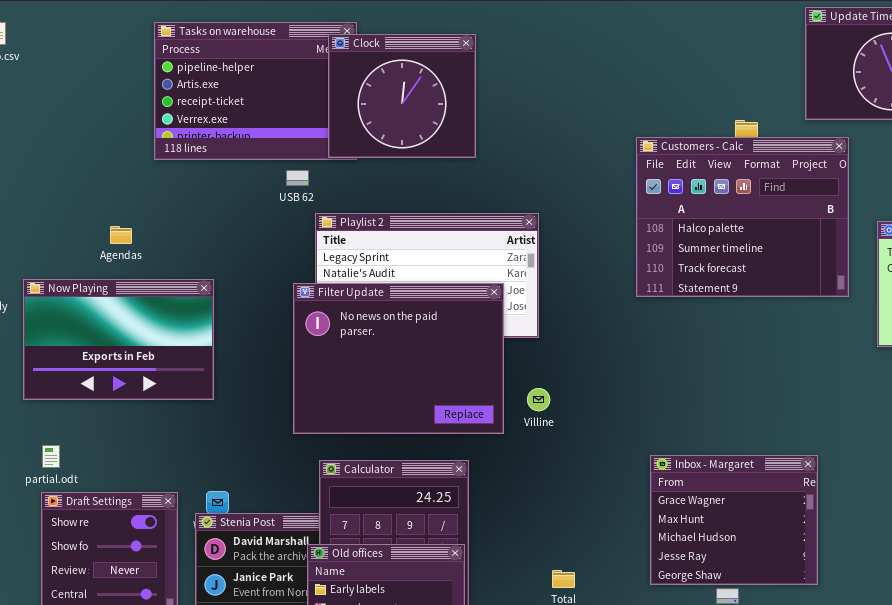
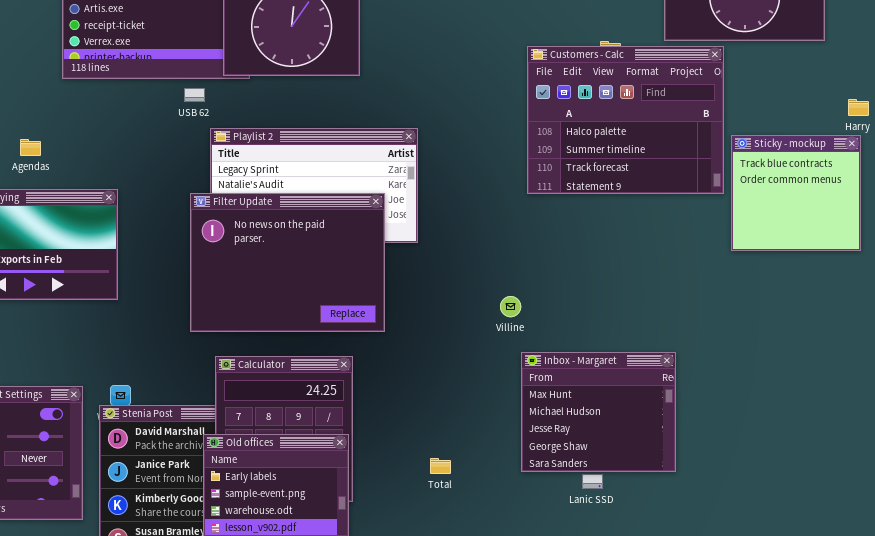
Customers - Calc: [636,137,849,297] -> [527,46,724,194], moved
Villine: [527,388,550,411] -> [500,296,521,317], moved
Inbox - Margaret: [650,455,818,585] -> [521,352,676,472], scrolled down 1 row

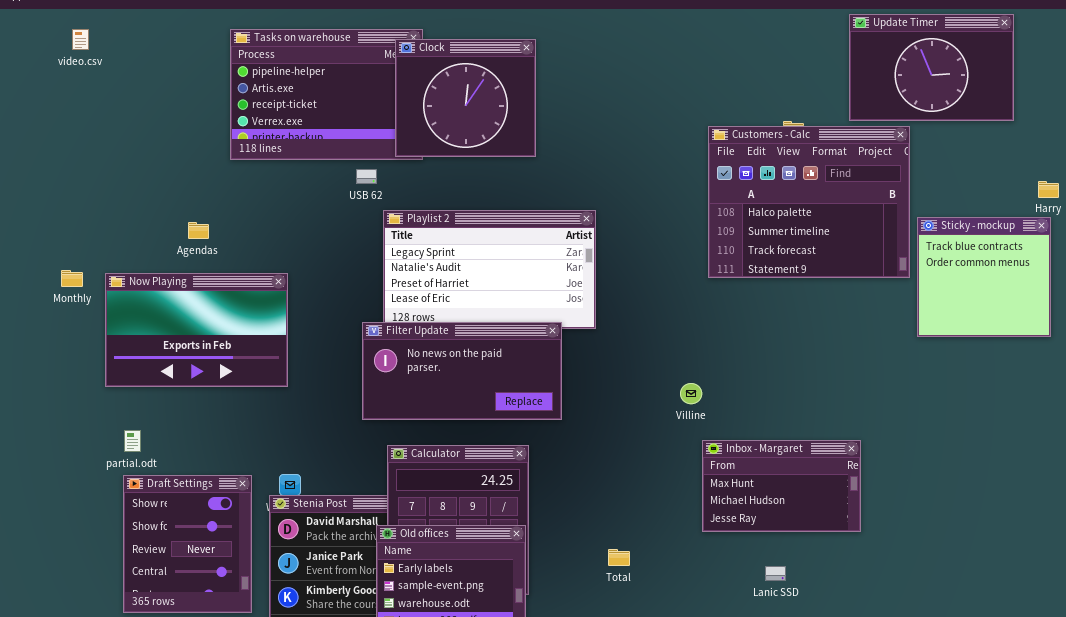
Filter Update: [190,193,385,332] -> [362,322,562,420], resized
Inbox - Margaret: [521,352,676,472] -> [702,440,861,532], resized

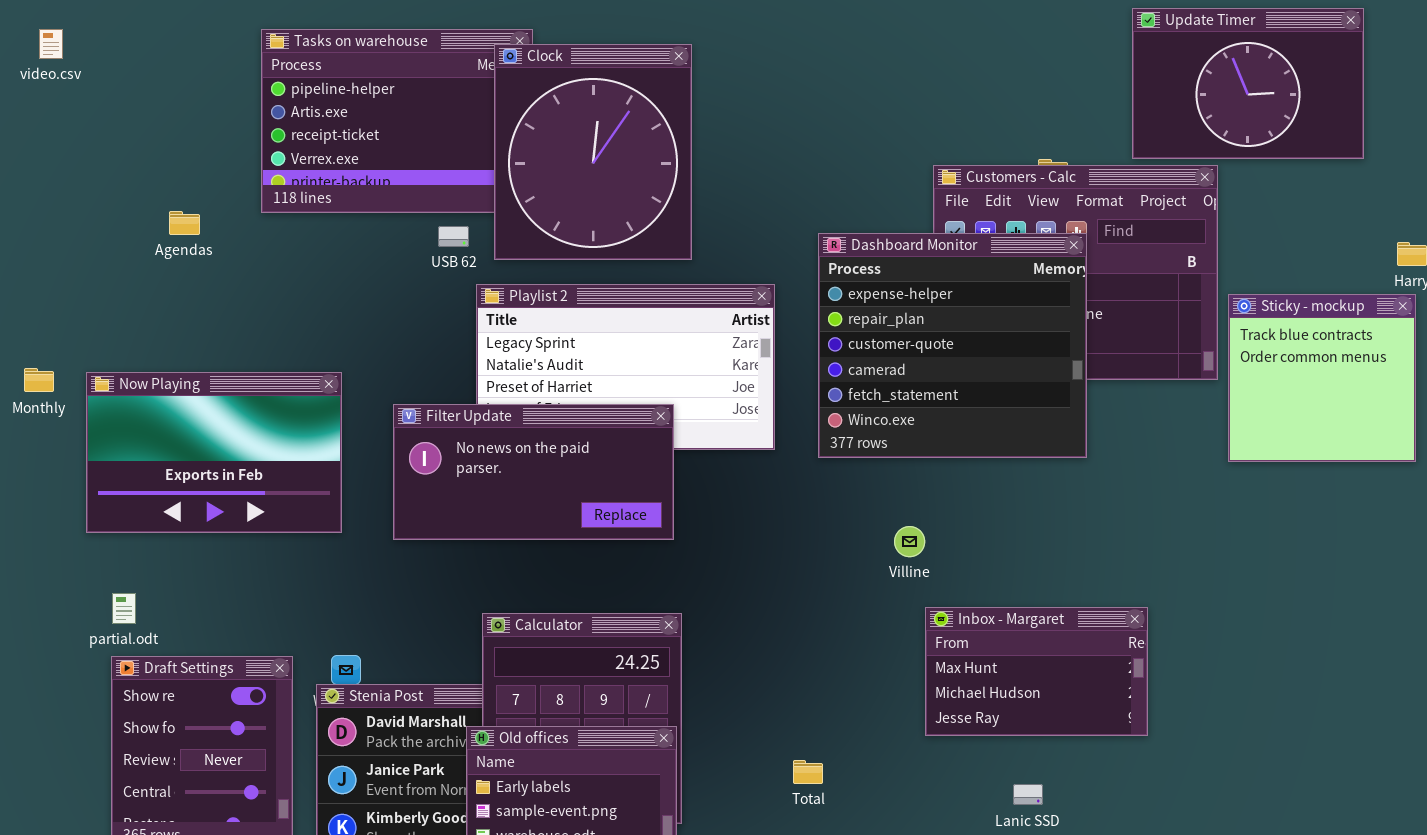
Clock: [395,39,536,157] -> [494,44,692,260], resized
Dashboard Monitor: none -> [818,233,1087,458], opened
Agendas: [188,222,209,239] -> [169,211,200,235], moved
Filter Update: [362,322,562,420] -> [393,404,674,540], moved

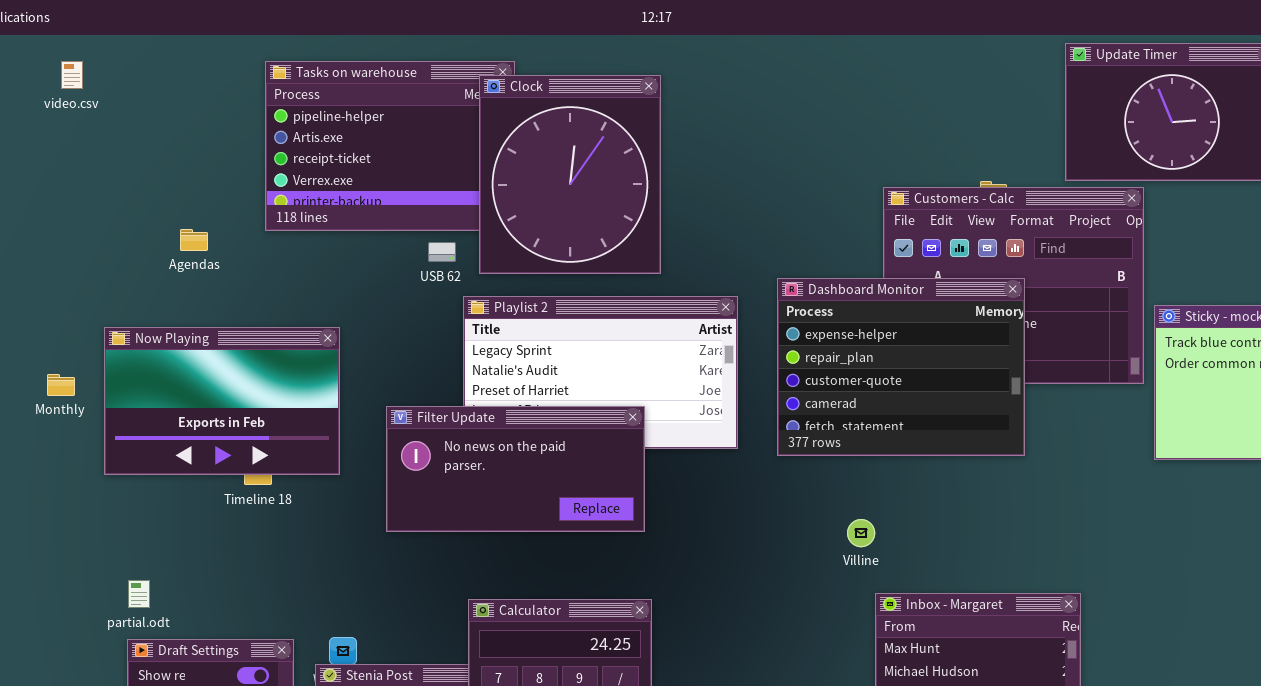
Dashboard Monitor: [818,233,1087,458] -> [777,278,1025,456], resized
Now Playing: [86,372,342,533] -> [104,327,340,475], moved

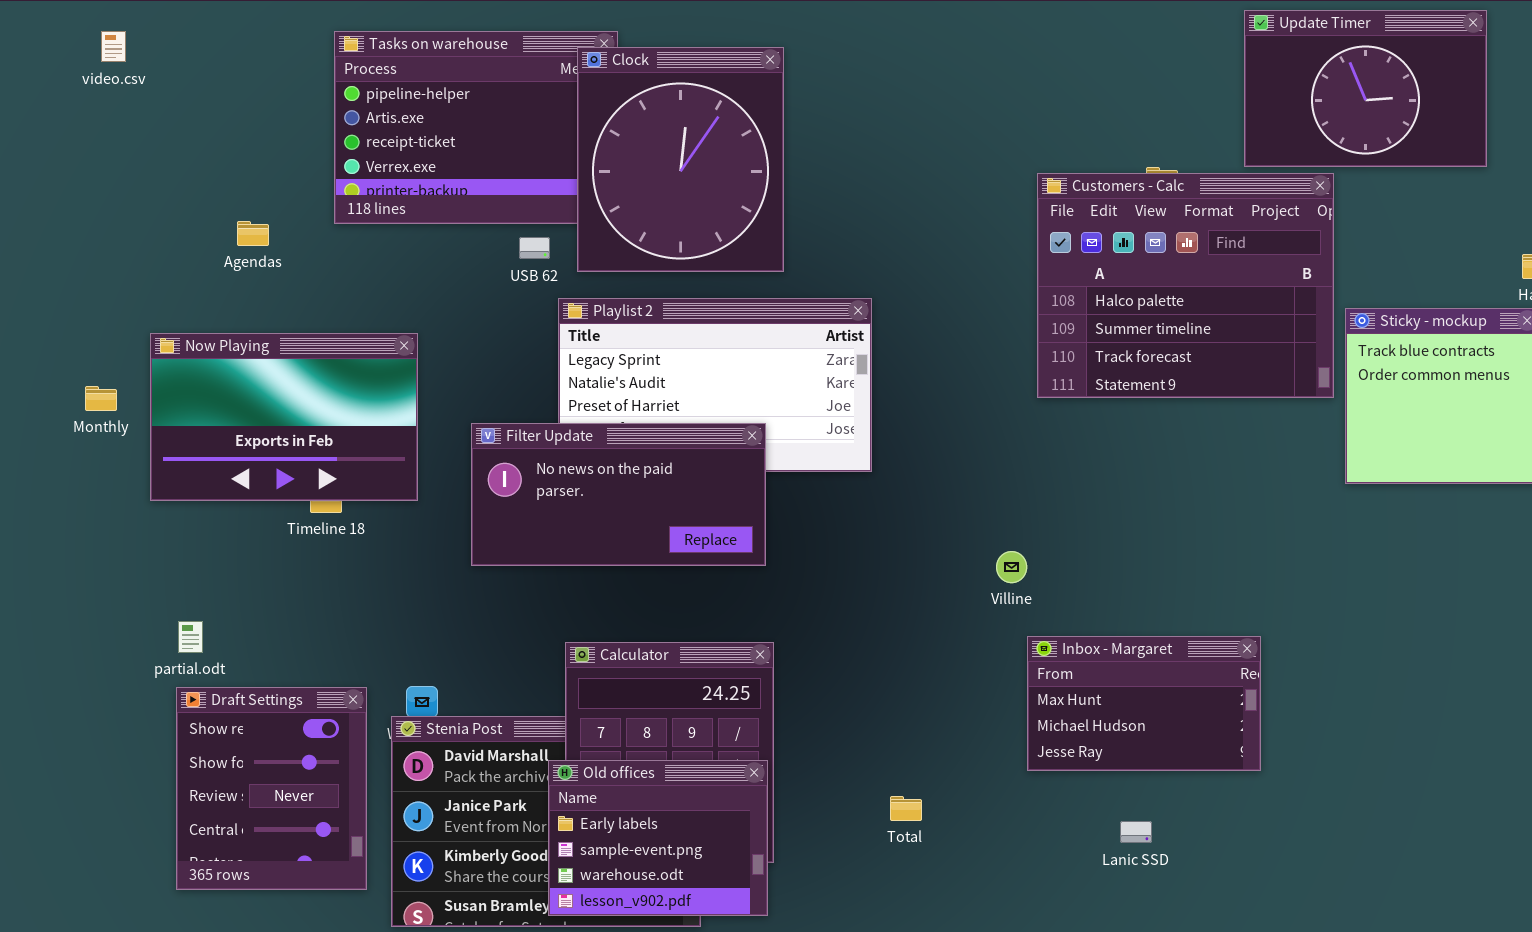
Dashboard Monitor: [777,278,1025,456] -> none, closed

